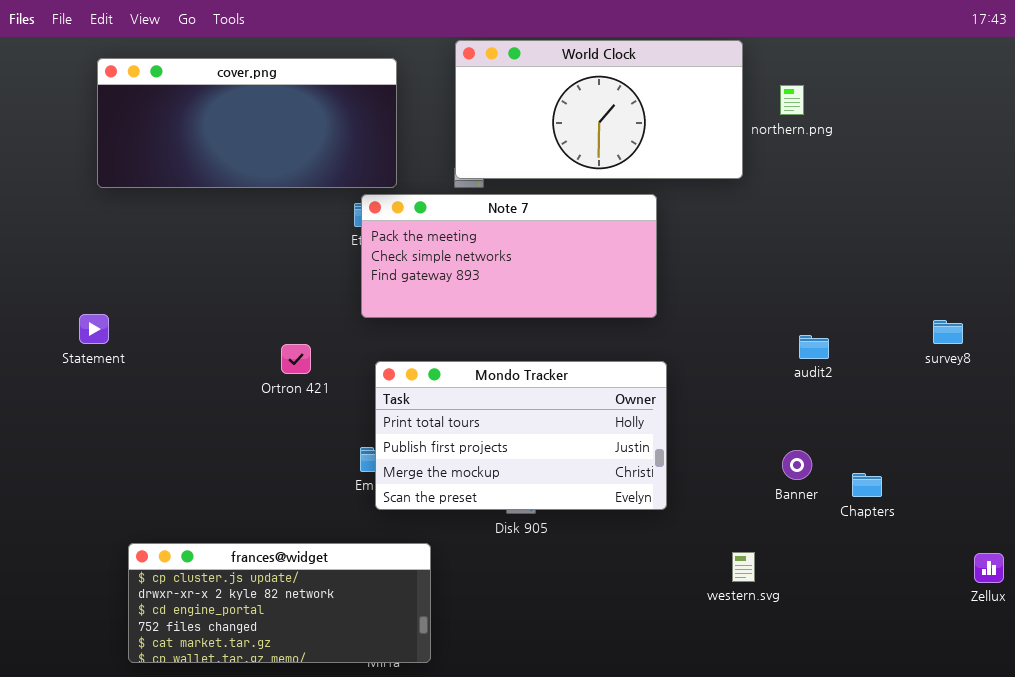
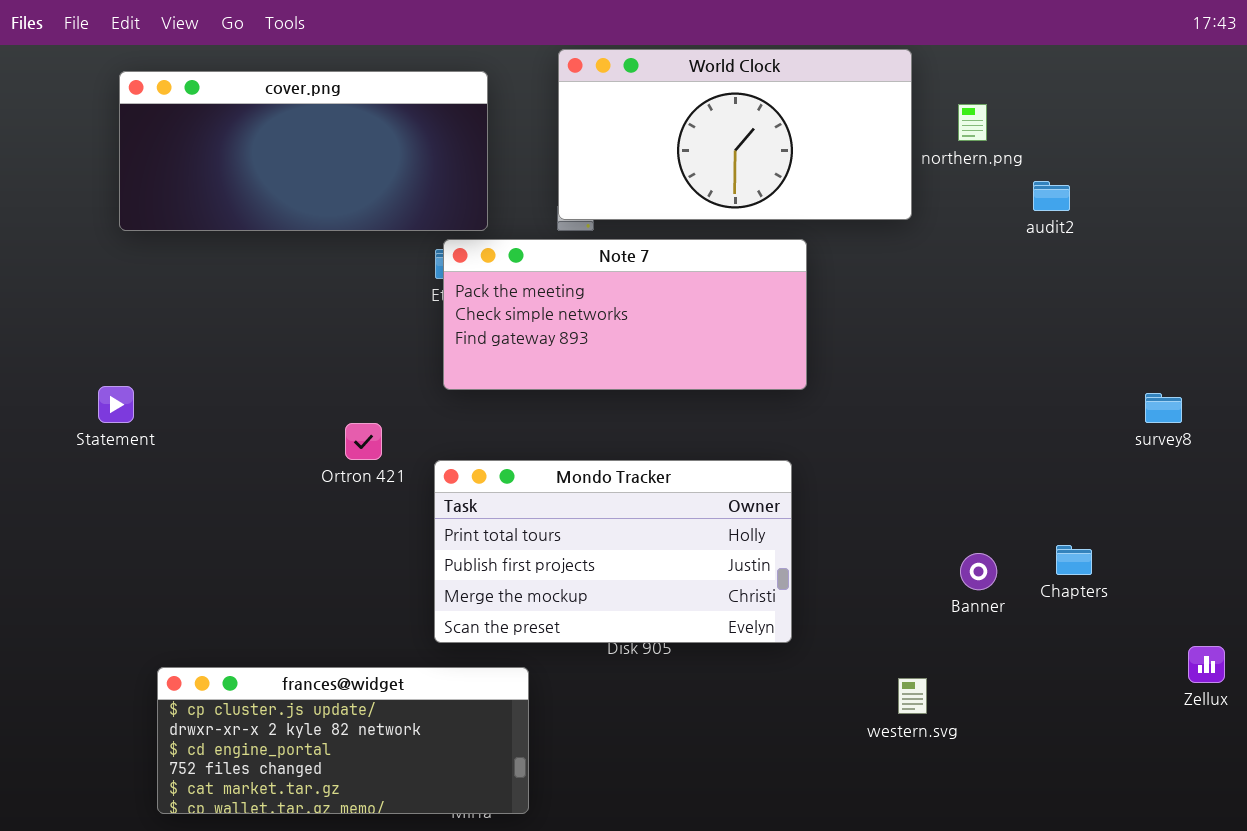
audit2: [799,335,829,359] -> [1033,181,1070,211], moved
Mondo Tracker: [375,361,667,510] -> [434,460,792,643], moved
Chapters: [852,473,882,497] -> [1056,545,1092,575], moved
Zellux: [974,553,1004,583] -> [1188,646,1225,683], moved

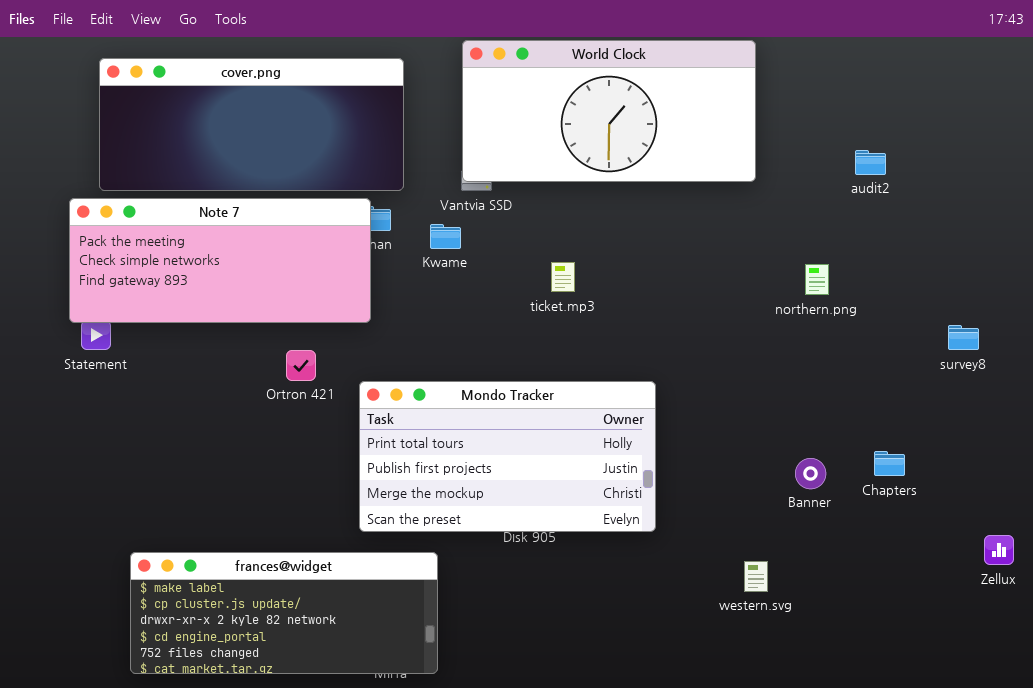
northern.png: [958,104,987,141] -> [805,264,829,295], moved
Note 7: [443,239,807,390] -> [69,198,371,323], moved
frances@widget: [157,667,529,814] -> [130,552,438,674], scrolled up 1 row

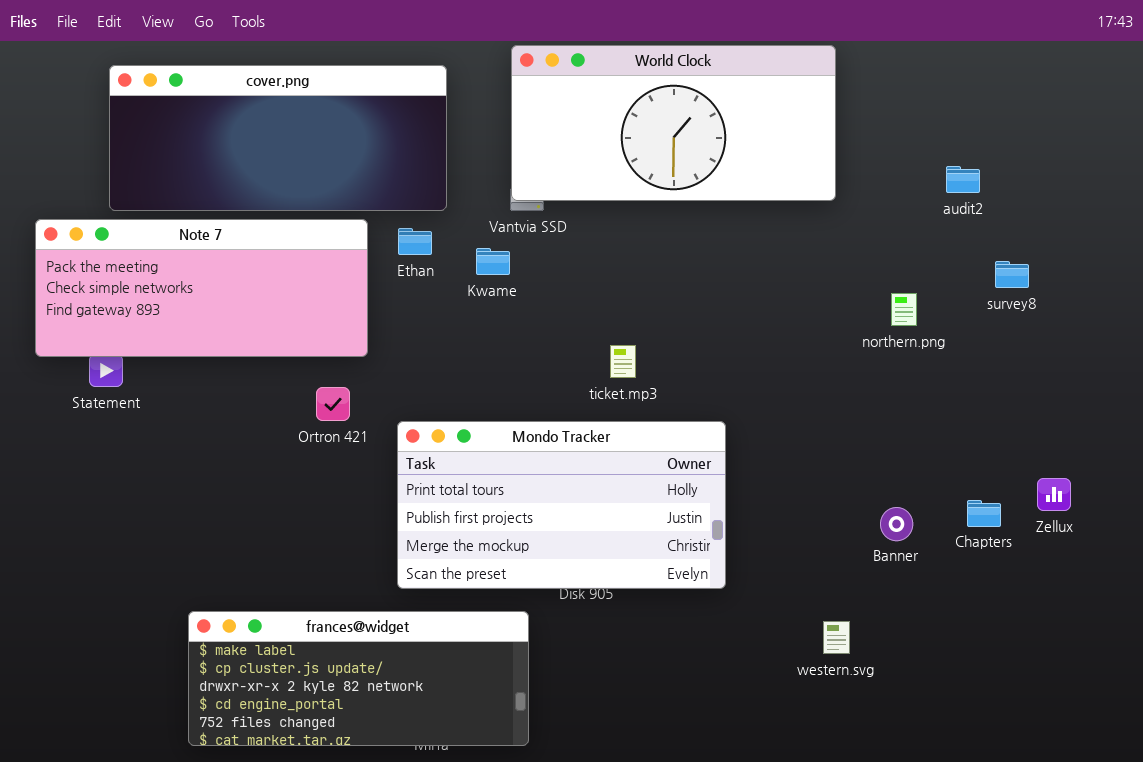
Note 7: [69,198,371,323] -> [35,219,368,357], moved
ticket.mp3: [551,262,575,292] -> [610,345,636,378], moved
survey8: [948,325,979,350] -> [995,261,1029,288], moved
Zellux: [984,535,1014,565] -> [1037,478,1071,511], moved
frances@widget: [130,552,438,674] -> [188,611,529,746], moved

